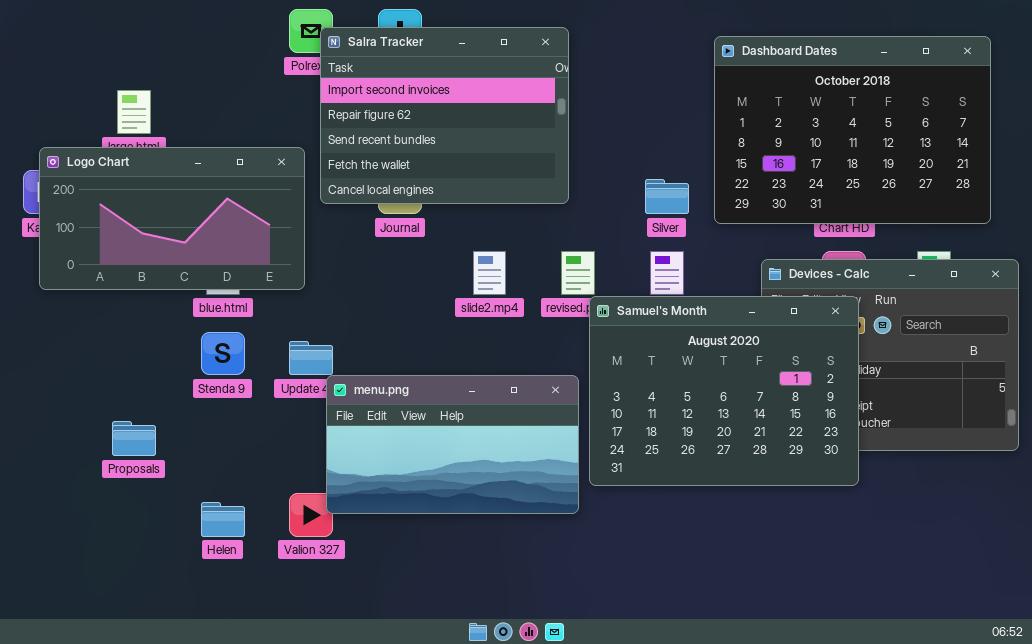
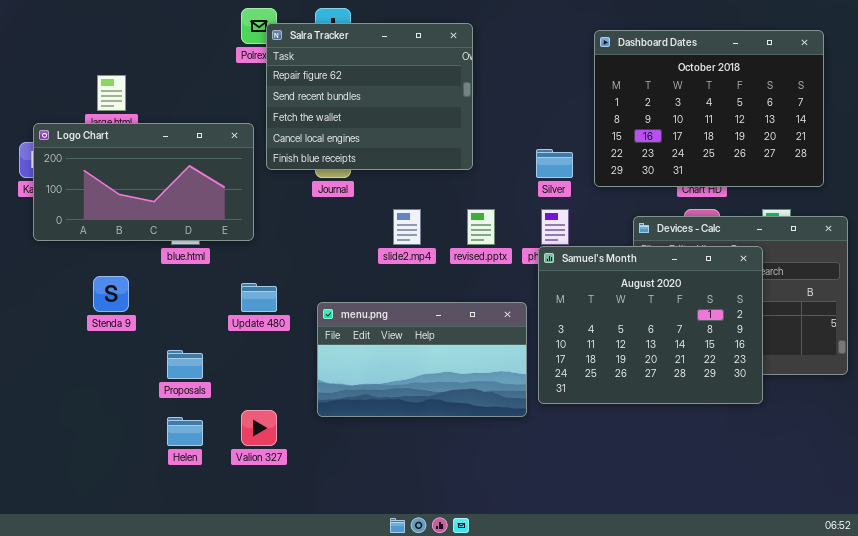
Salra Tracker: [320,27,569,204] -> [266,23,473,170], scrolled down 1 row
Samuel's Month: [589,296,859,486] -> [538,246,763,404], moved
Stenda 9: [201,332,245,375] -> [93,276,129,312], moved
menu.png: [326,375,579,514] -> [317,302,527,417], moved
Proposals: [112,421,156,456] -> [167,350,203,379], moved

